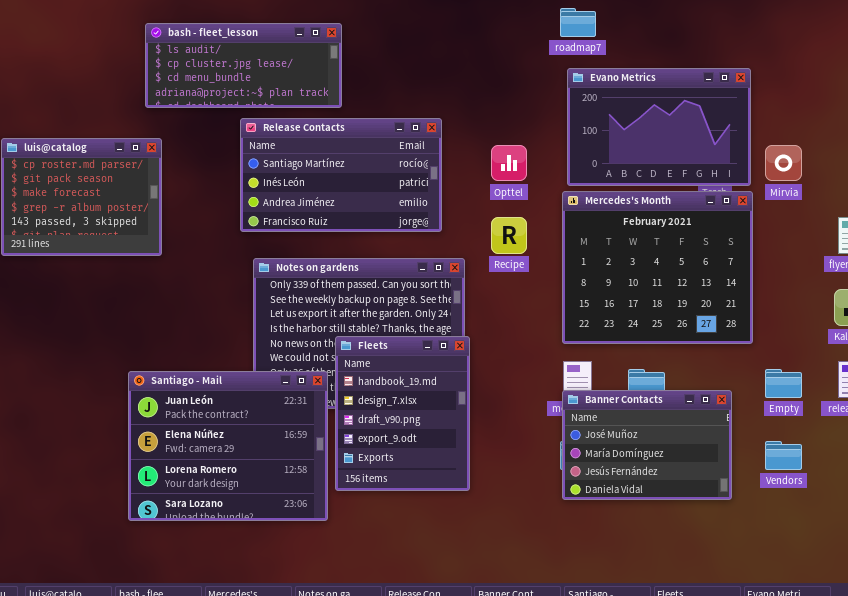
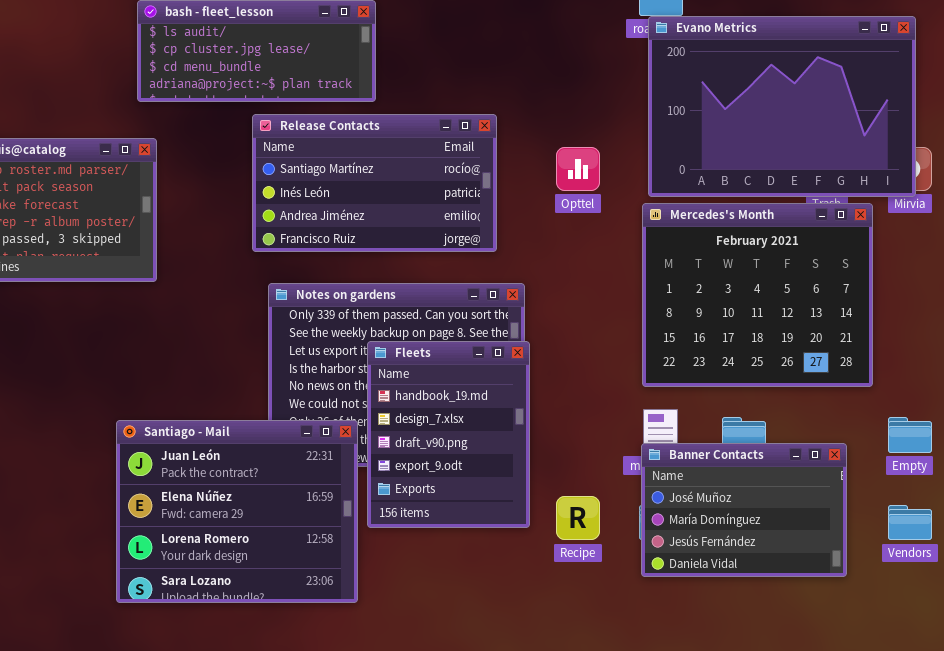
Evano Metrics: [567,68,751,186] -> [648,16,916,197], resized
Recipe: [491,217,527,254] -> [556,496,600,540], moved
Fleets: [335,336,470,491] -> [367,341,530,528], moved

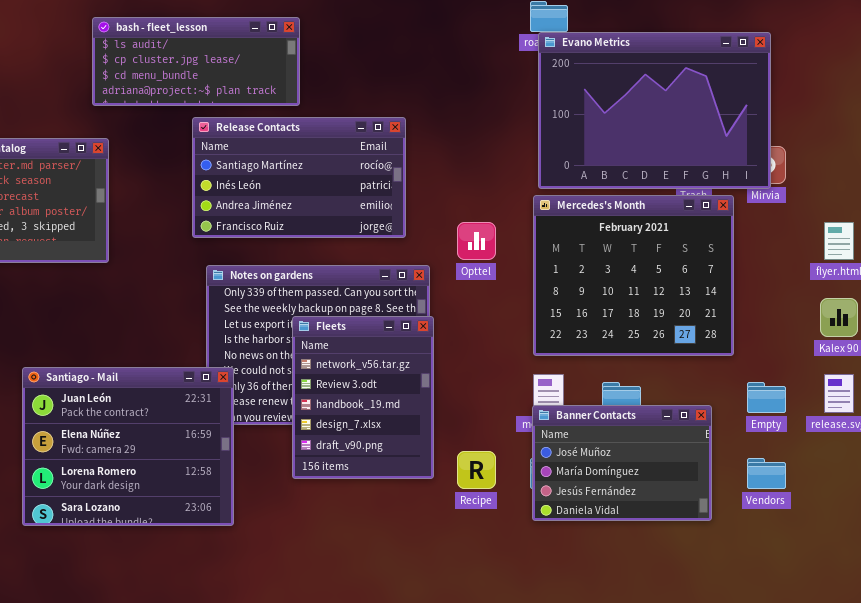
Opttel: [556,147,600,191] -> [457,222,496,260], moved
Fleets: [367,341,530,528] -> [292,316,434,479], scrolled up 2 rows
Santiago - Mail: [116,420,358,603] -> [22,367,234,526], moved

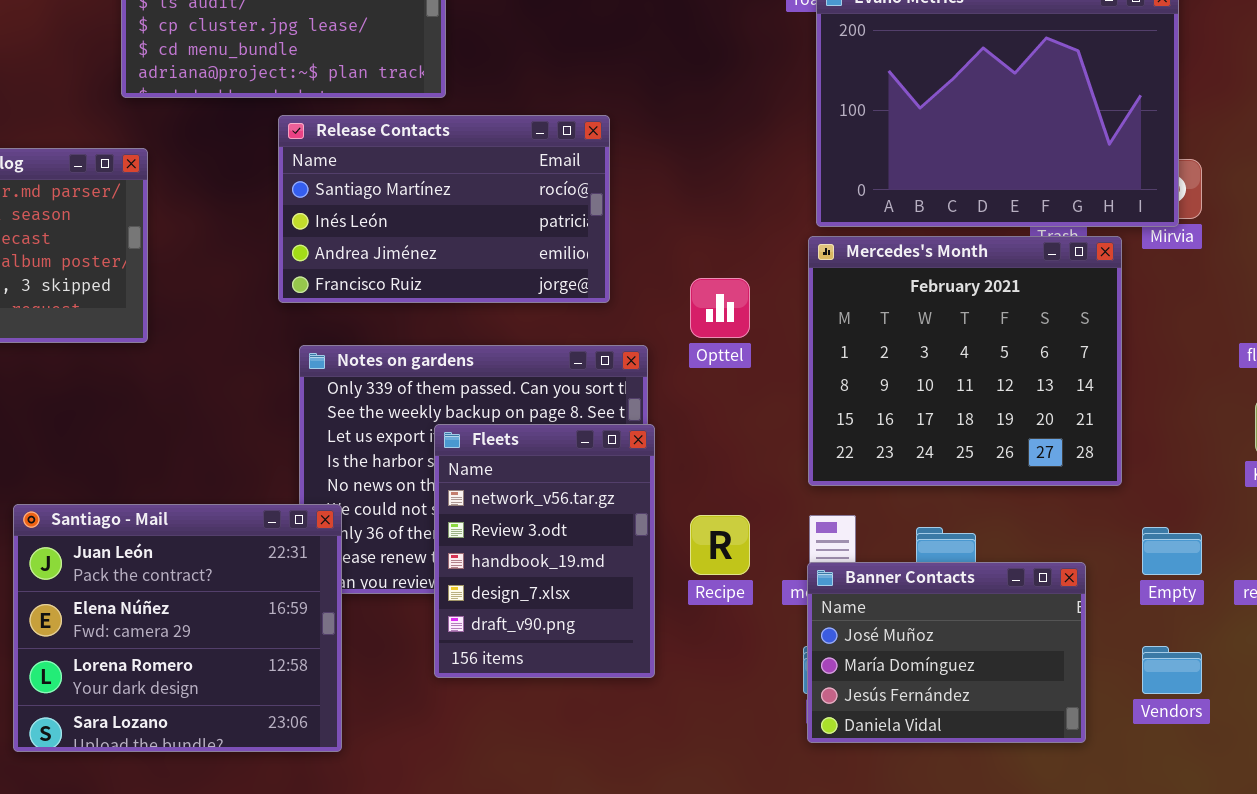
Recipe: [457,451,496,489] -> [690,515,750,575], moved

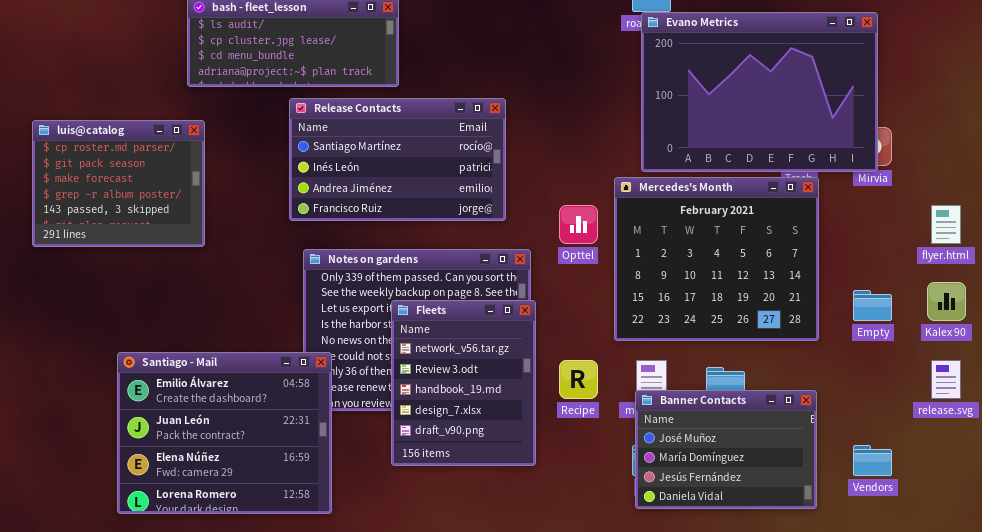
Mercedes's Month: [808,236,1122,486] -> [614,177,819,341], moved
Santiago - Mail: [13,504,342,752] -> [117,352,332,514], scrolled up 1 row
Empty: [1142,527,1202,575] -> [853,290,892,321], moved

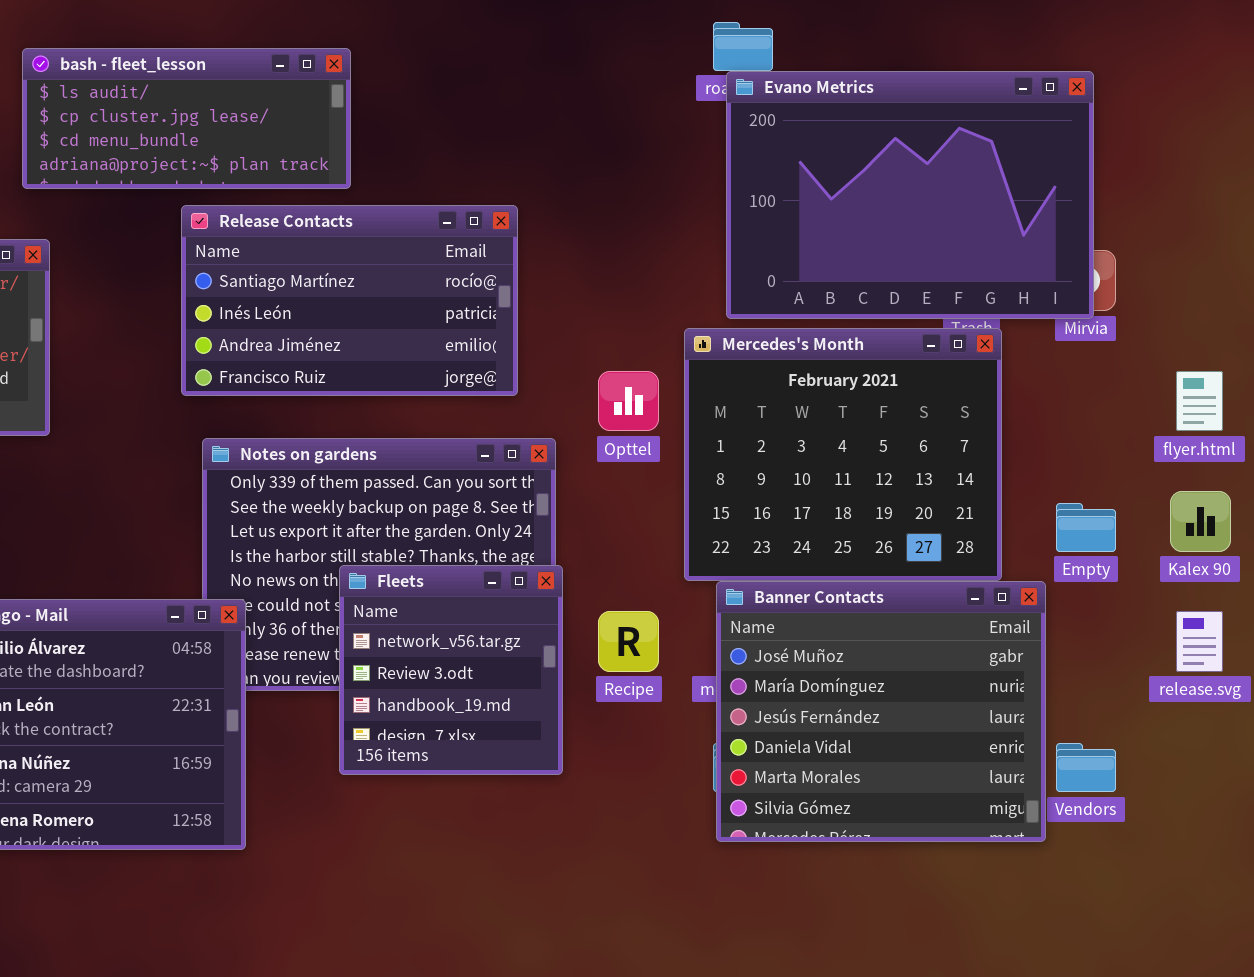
Fleets: [391,300,536,466] -> [339,565,563,775], resized
Banner Contacts: [635,390,817,509] -> [716,581,1046,842], resized

